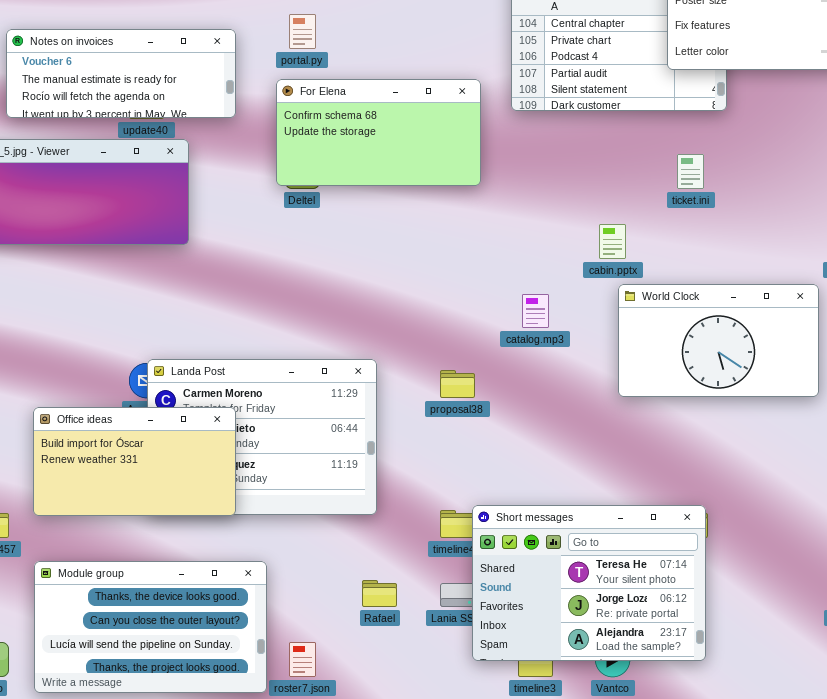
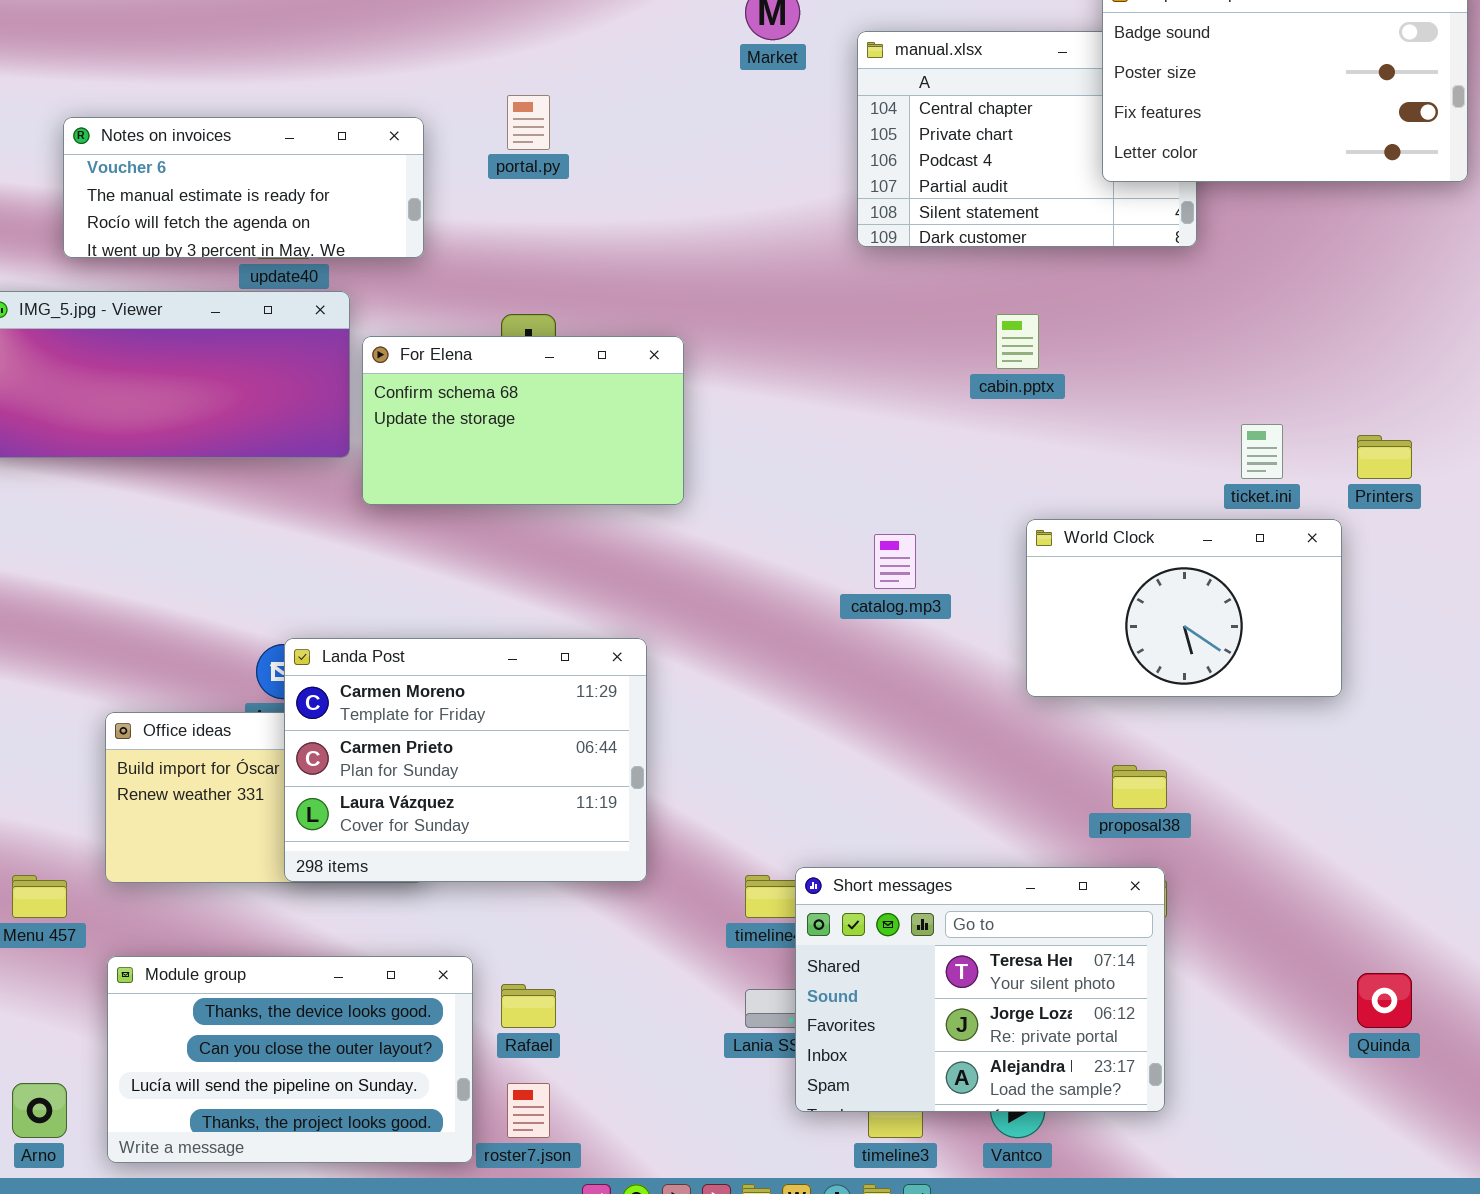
For Elena: [276,79,481,186] -> [362,336,684,505], moved
ticket.ini: [677,154,704,189] -> [1241,424,1283,479], moved
cabin.pptx: [599,224,626,259] -> [996,314,1039,369], moved
Landa Post: [147,359,377,515] -> [284,638,647,882], raised
proposal38: [440,370,475,398] -> [1112,765,1167,809], moved
Rafael: [362,580,397,607] -> [501,984,556,1028], moved

